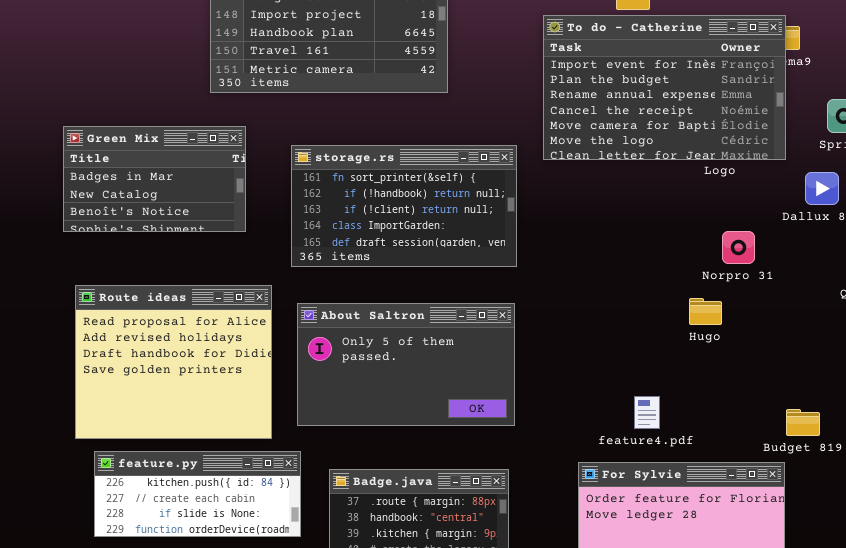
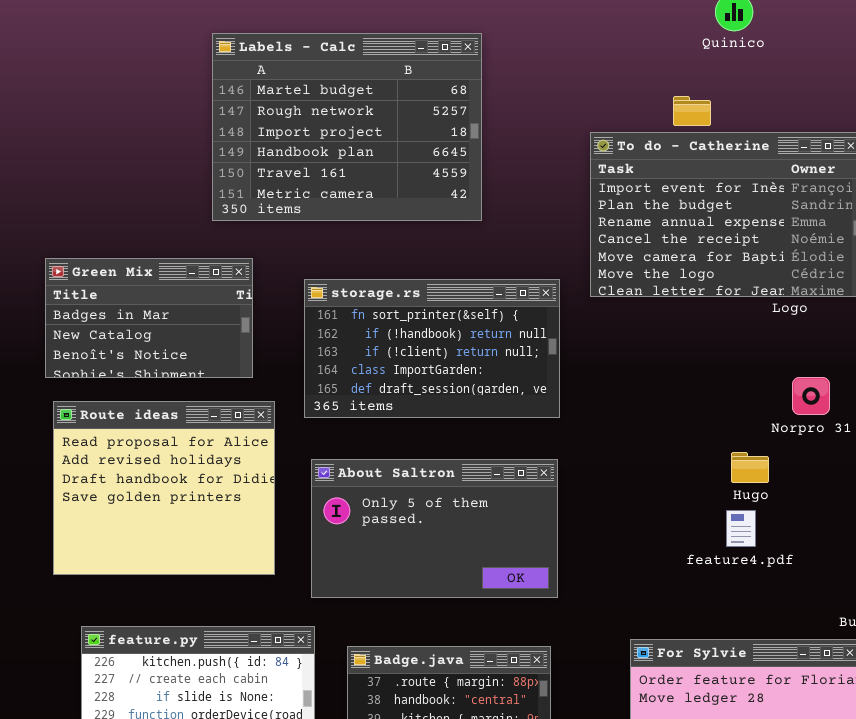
Route ideas: [75,285,272,439] -> [53,401,275,575], moved
Hugo: [689,298,722,325] -> [731,452,769,483], moved
feature4.pdf: [634,396,660,429] -> [726,510,756,547], moved

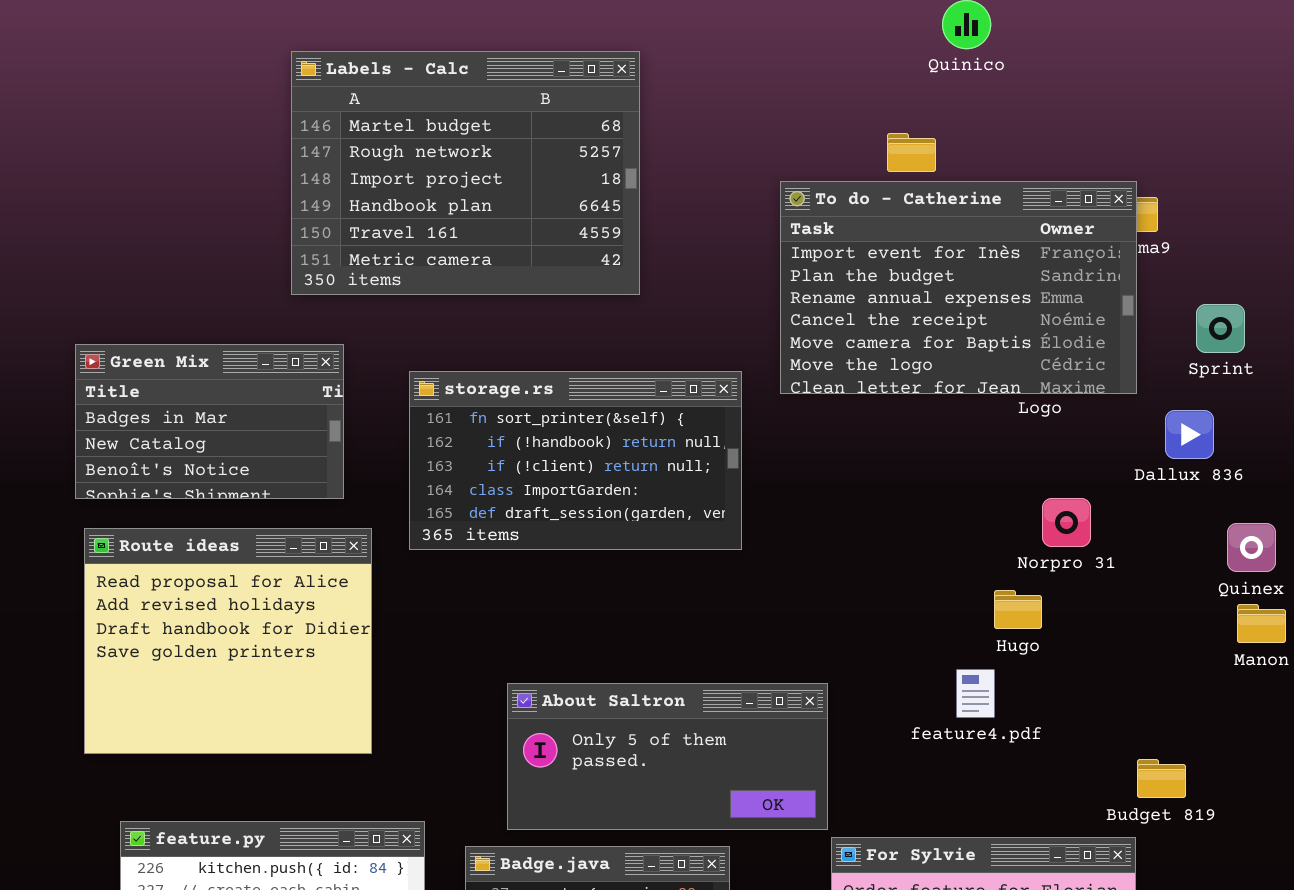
Hugo: [731,452,769,483] -> [994,590,1042,629], moved
About Saltron: [311,459,558,598] -> [507,683,828,830], moved, resized

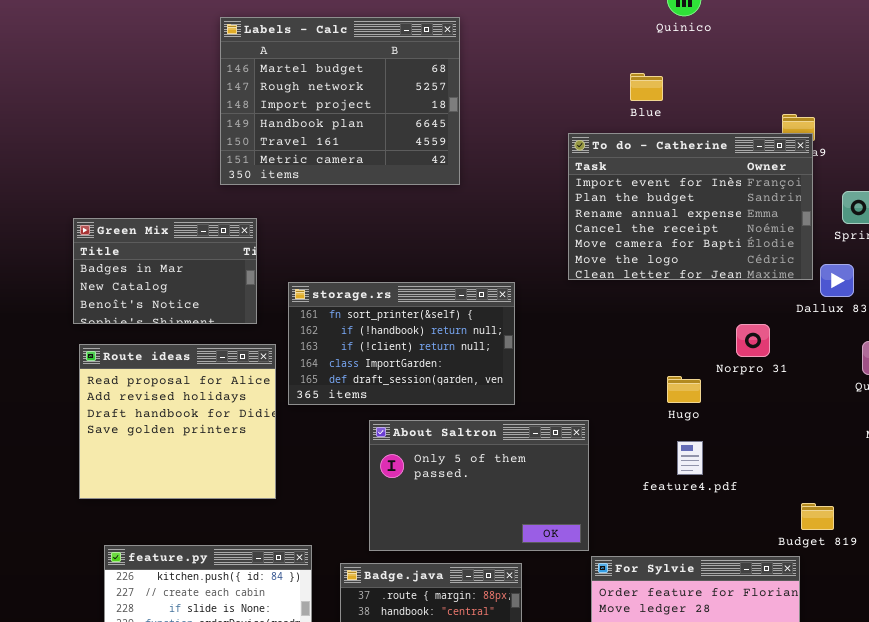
To do - Catherine: [780,181,1137,394] -> [568,133,813,280], moved
storage.rs: [409,371,742,550] -> [288,282,515,405], moved
Hugo: [994,590,1042,629] -> [667,376,701,403], moved
About Saltron: [507,683,828,830] -> [369,420,589,551], resized

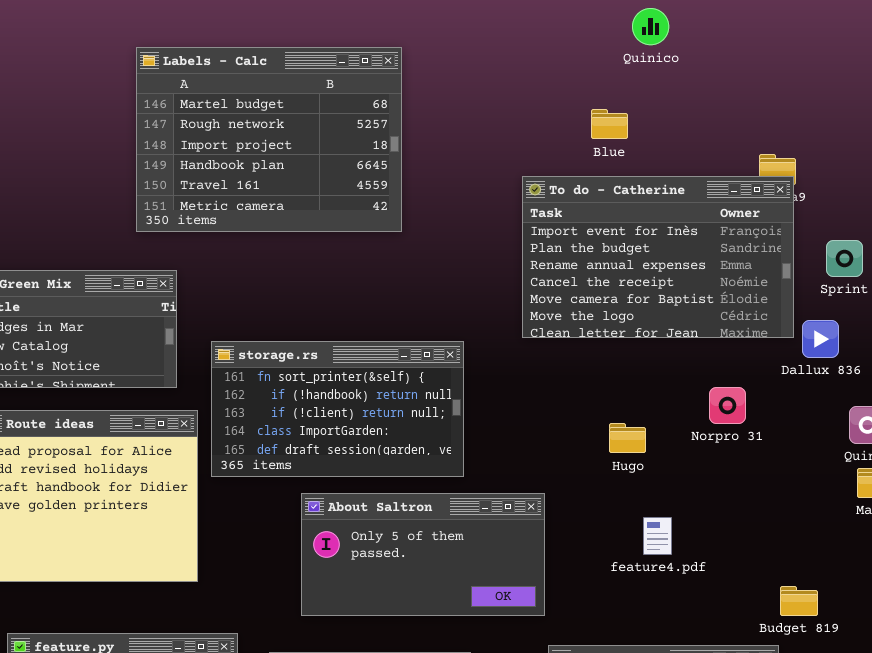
Hugo: [667,376,701,403] -> [609,423,646,453], moved
About Saltron: [369,420,589,551] -> [301,493,545,616], resized

